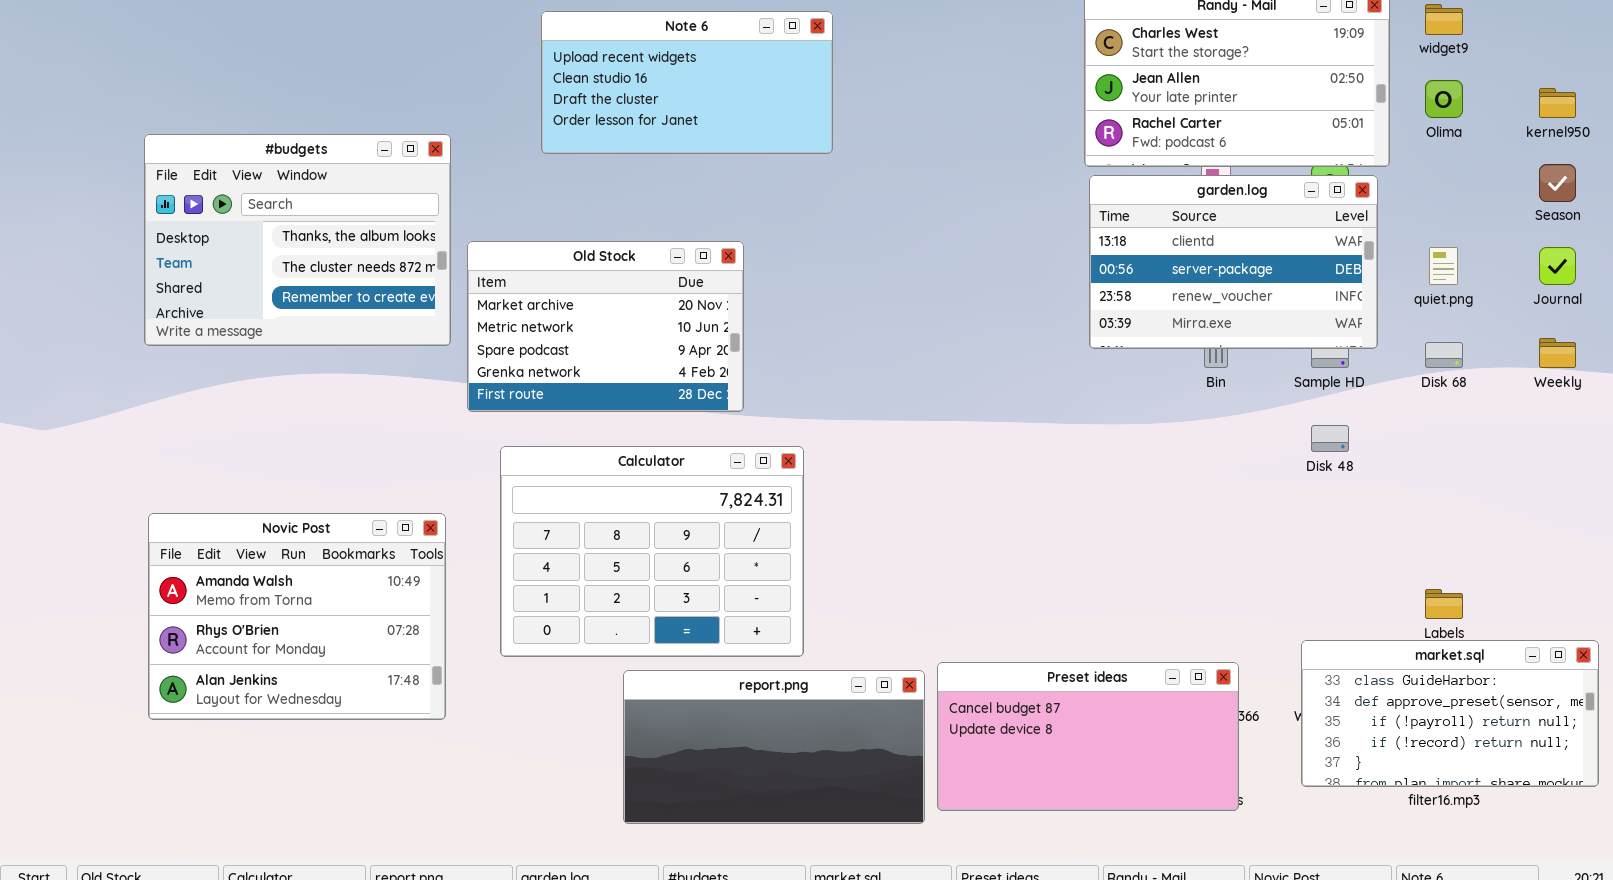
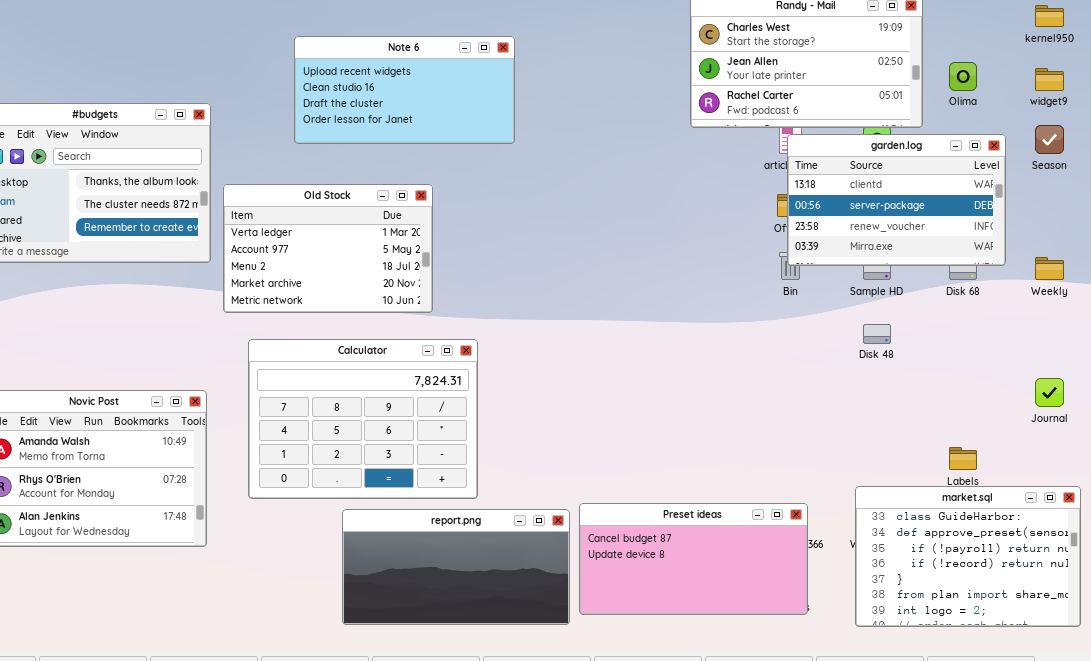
widget9: [1425,4,1463,35] -> [1035,68,1064,91], moved
Note 6: [541,11,833,154] -> [294,36,515,144], moved
kernel950: [1539,88,1576,118] -> [1035,5,1064,27], moved
garden.log: [1089,175,1378,349] -> [787,134,1006,266], moved
Old Stock: [467,241,744,412] -> [223,184,433,313], scrolled up 3 rows
Journal: [1539,247,1576,285] -> [1035,378,1064,407], moved
market.sql: [1301,640,1599,787] -> [855,486,1081,627], resized

